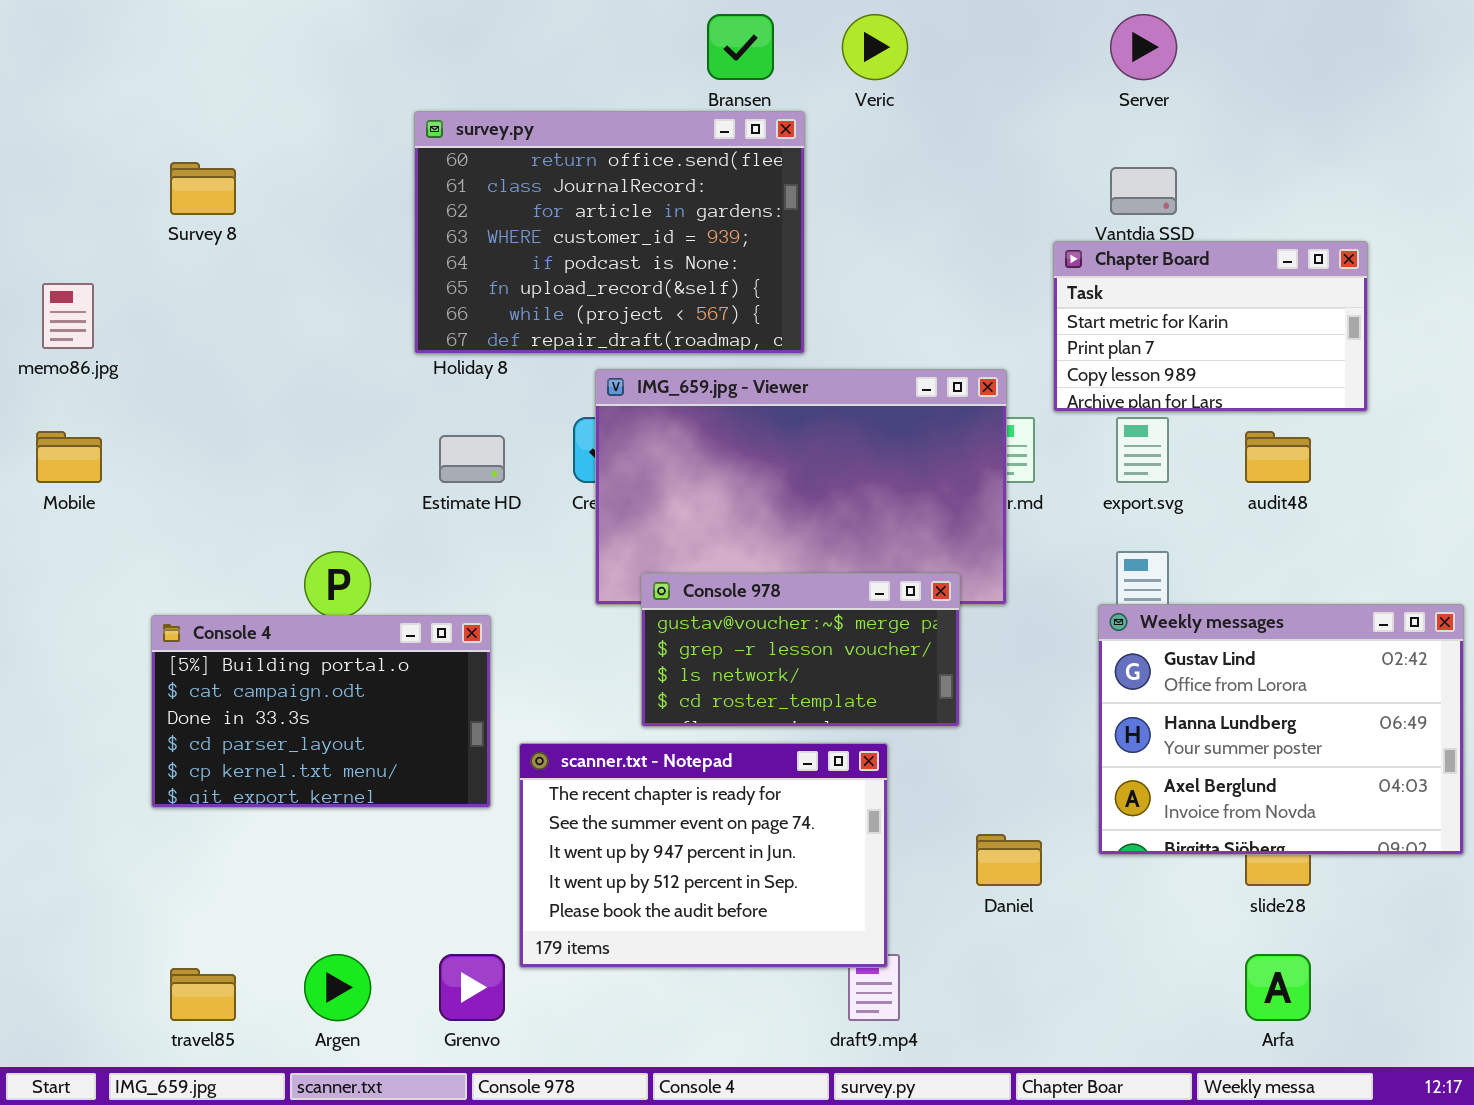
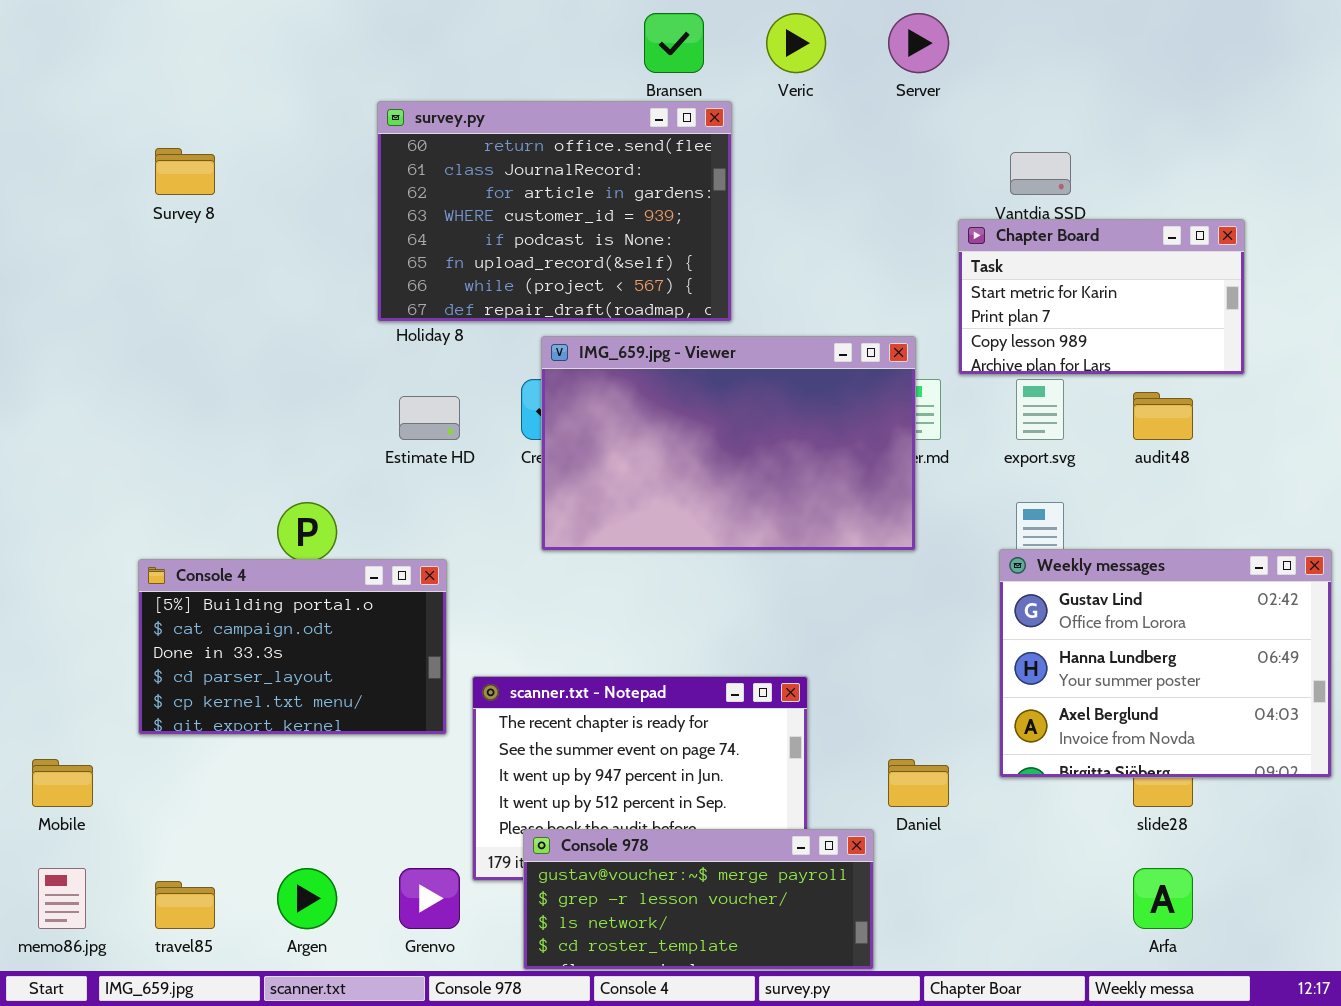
Server: [1110,14,1177,80] -> [888,13,949,73], moved
memo86.jpg: [42,283,94,349] -> [38,868,86,929], moved
Mobile: [36,431,102,483] -> [32,759,93,807], moved
Console 978: [641,573,960,727] -> [523,829,874,970], moved, resized

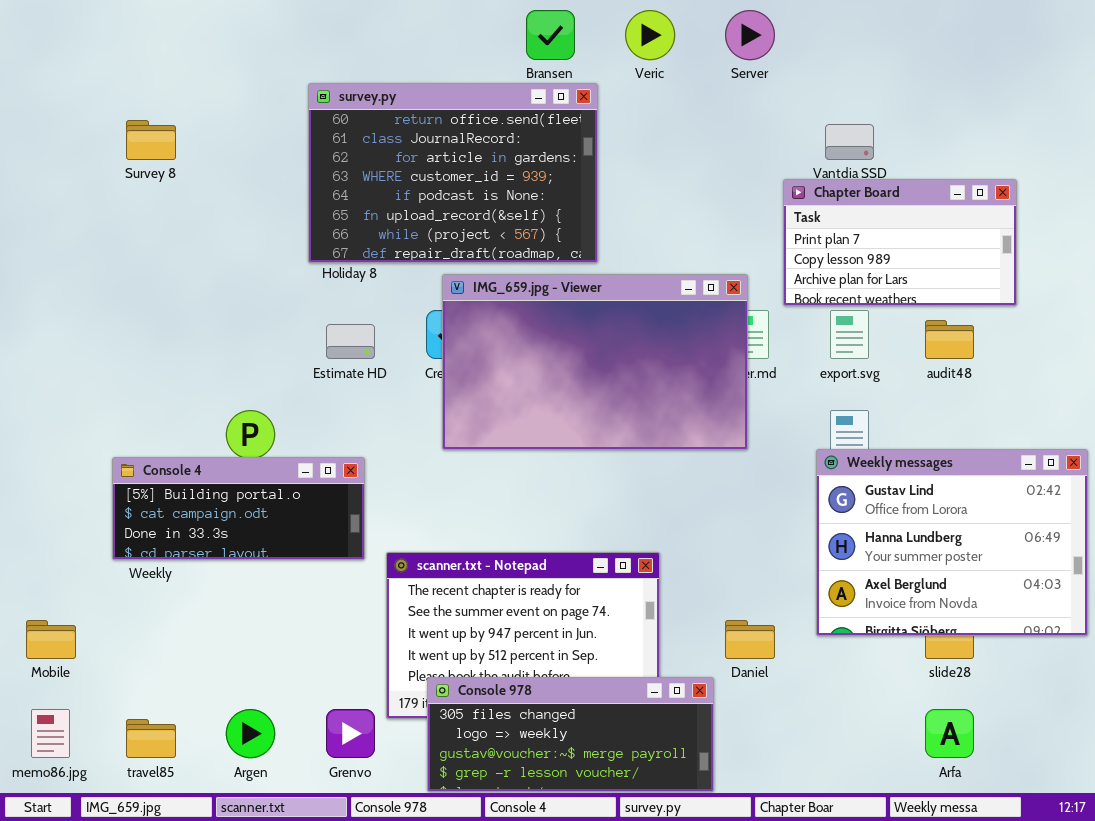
Chapter Board: [958,219,1245,375] -> [783,179,1017,306], scrolled down 1 row
Console 4: [138,559,447,735] -> [112,457,365,560], resized
Console 978: [523,829,874,970] -> [427,677,714,792], scrolled up 2 rows

